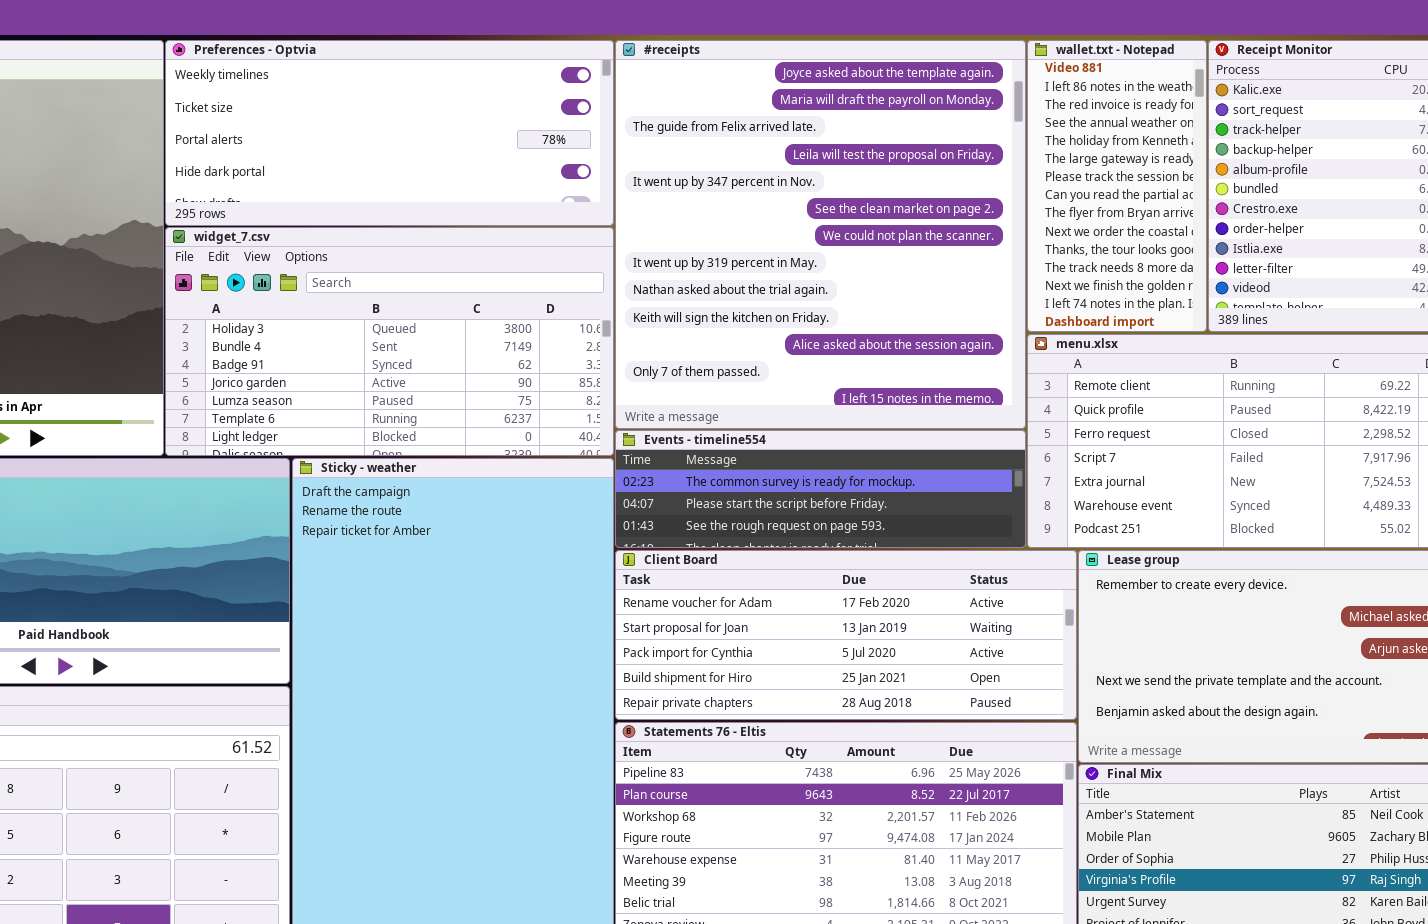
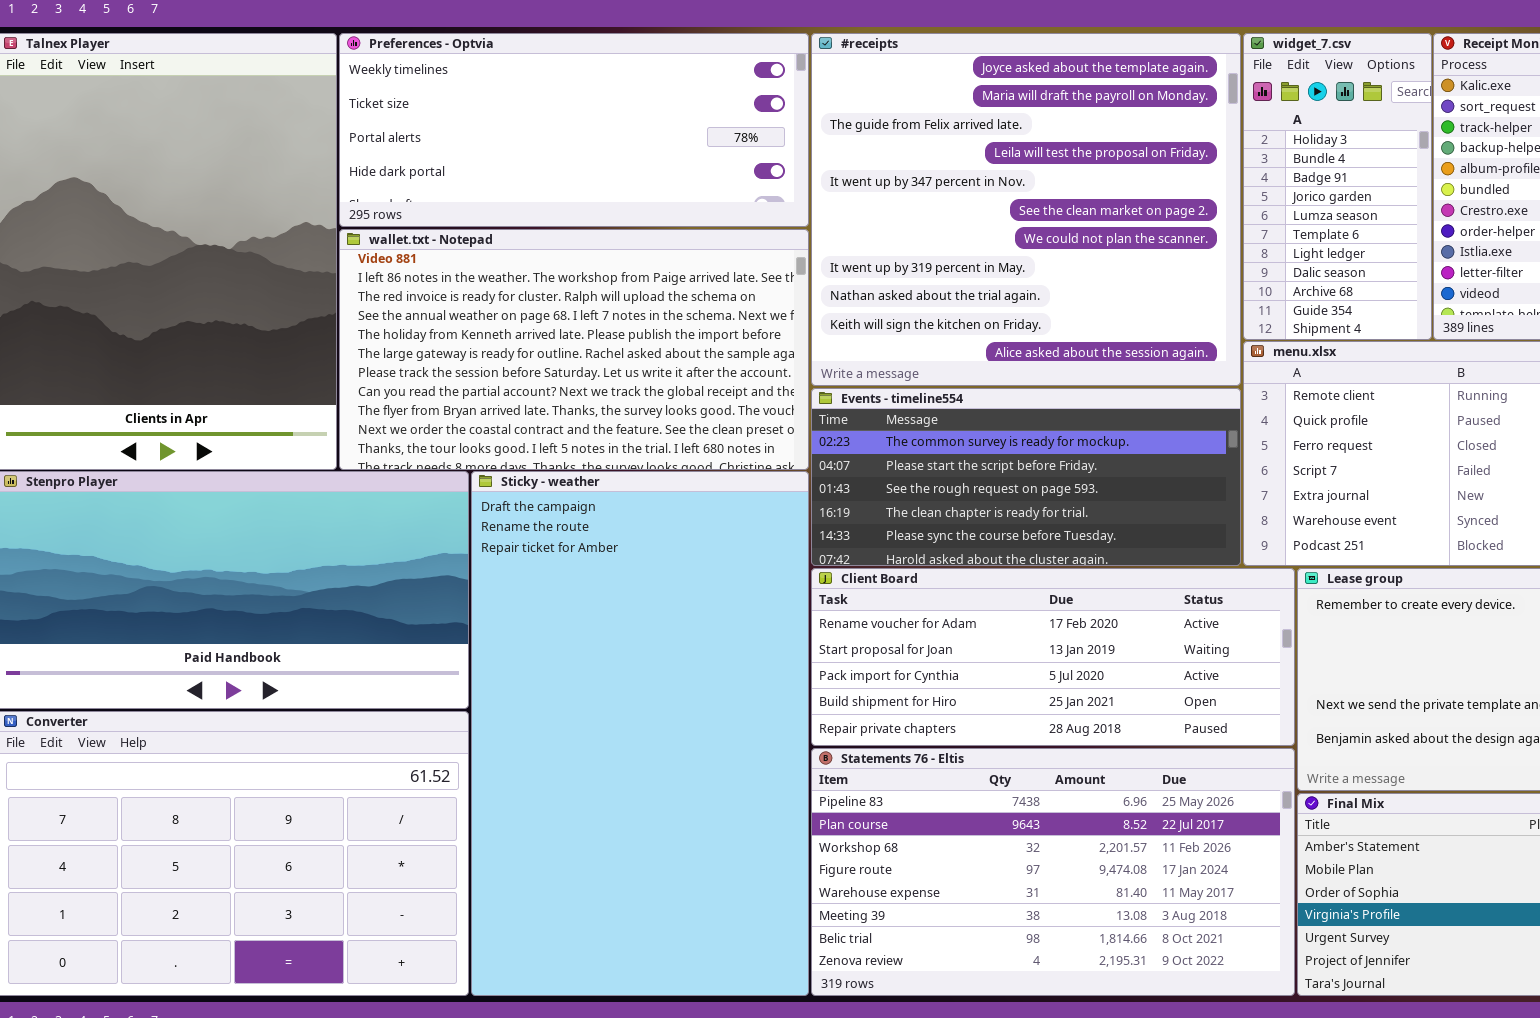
#receipts: [615,40,1026,429] -> [811,33,1241,386], resized
wallet.txt - Notepad: [1027,40,1207,332] -> [339,229,809,470], moved, resized
widget_7.csv: [165,227,614,456] -> [1243,33,1432,340], moved, resized
Events - timeline554: [615,430,1026,548] -> [811,388,1241,566], resized

